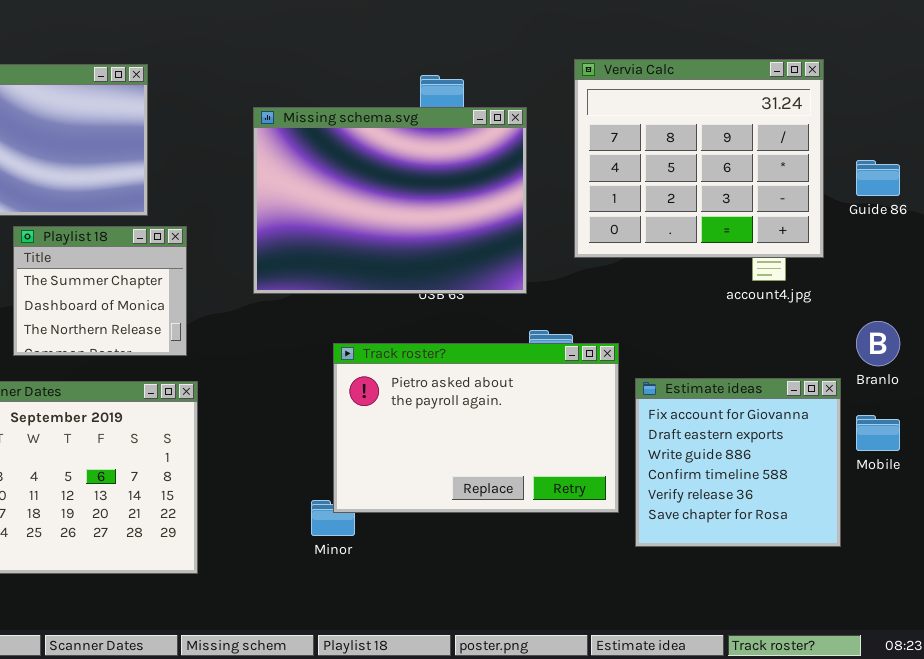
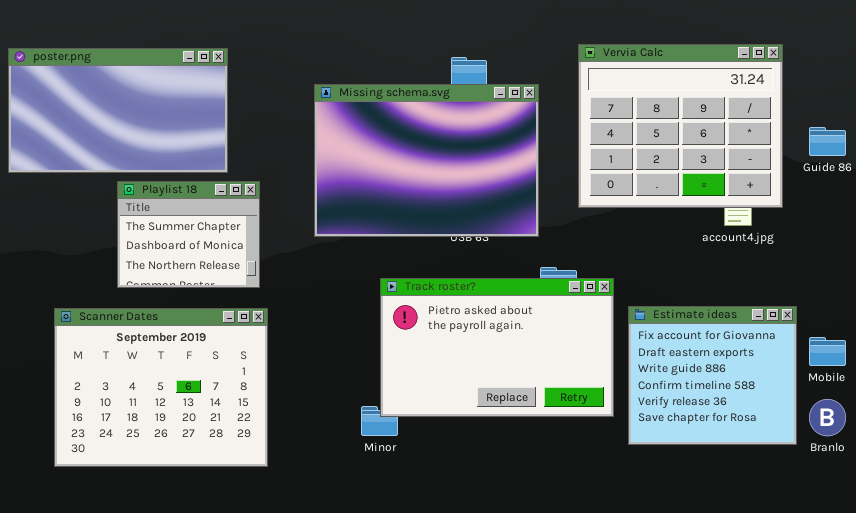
Branlo: [856,321,900,366] -> [809,399,846,436], moved

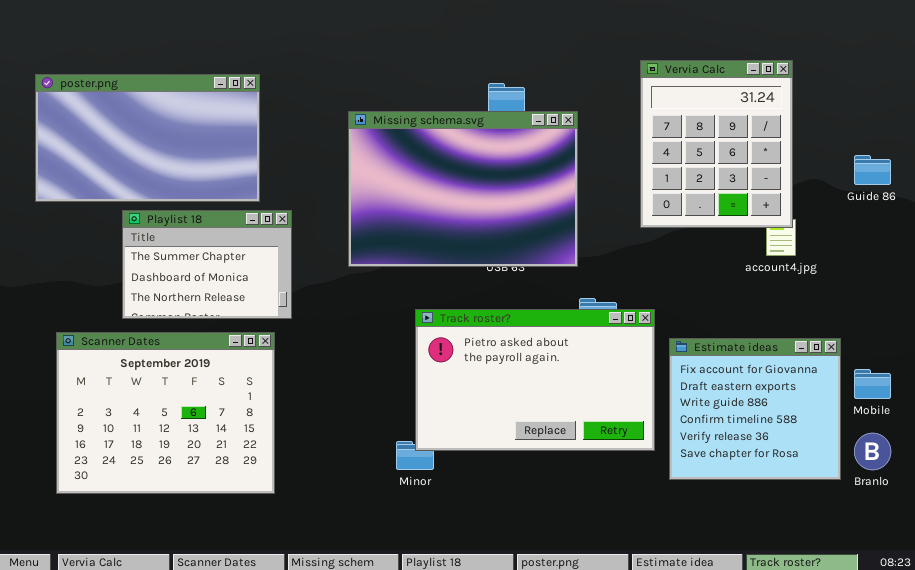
Vervia Calc: [578,44,783,208] -> [640,60,793,228], moved, resized
Playlist 18: [117,181,260,288] -> [122,210,292,319], resized
Scanner Dates: [54,308,268,467] -> [56,332,275,494], moved

